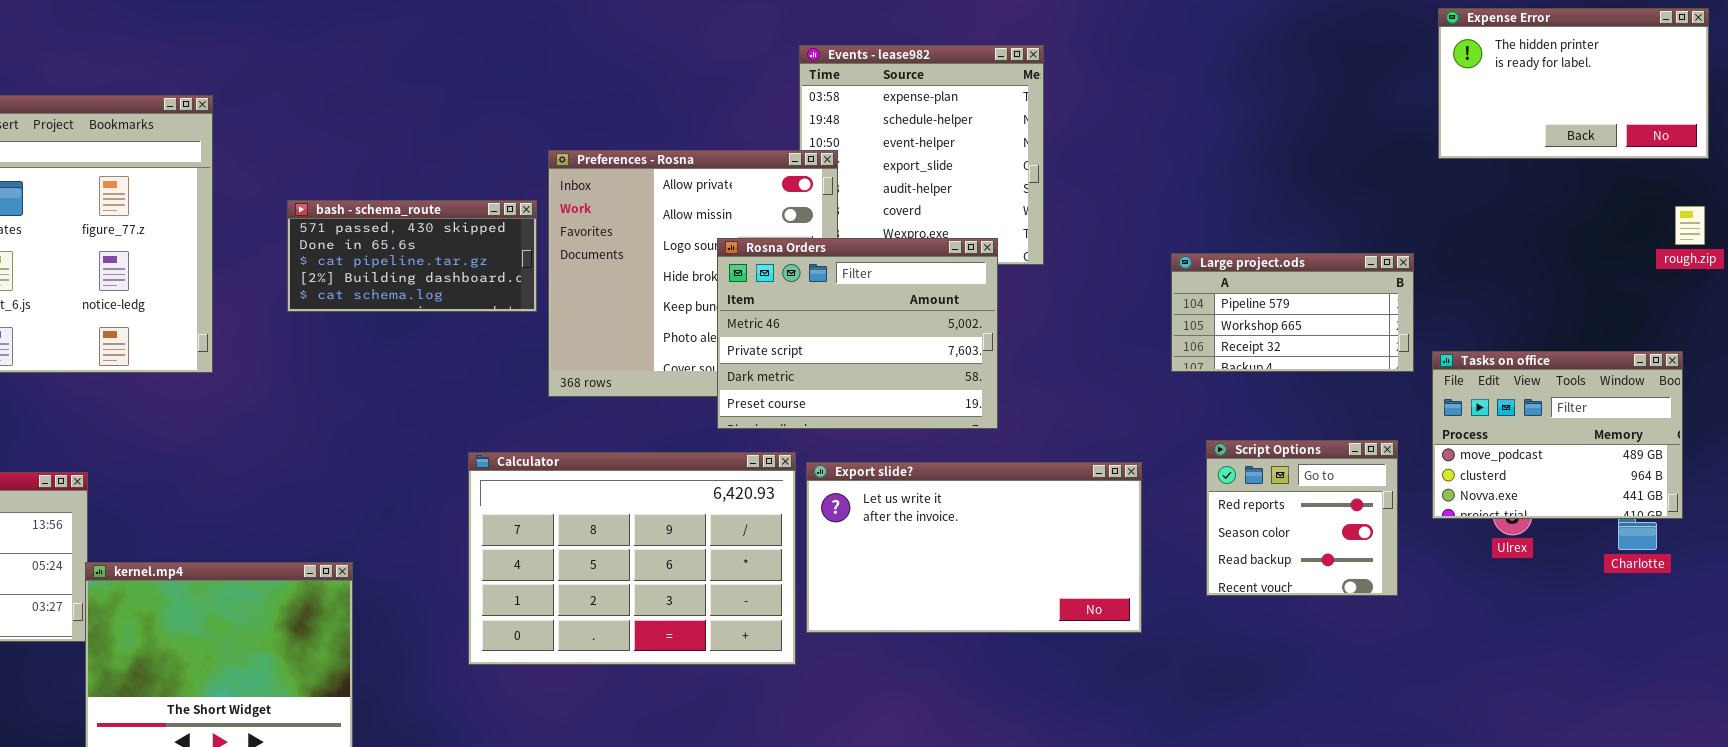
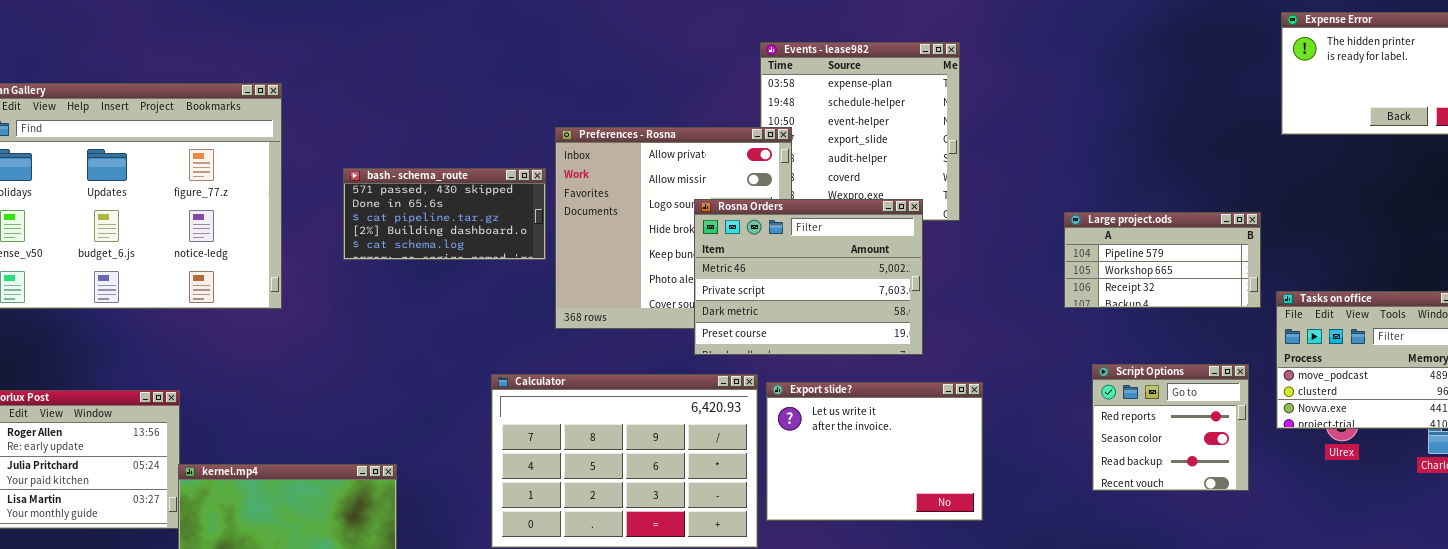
Export slide?: [806,462,1142,633] -> [766,382,983,521], resized

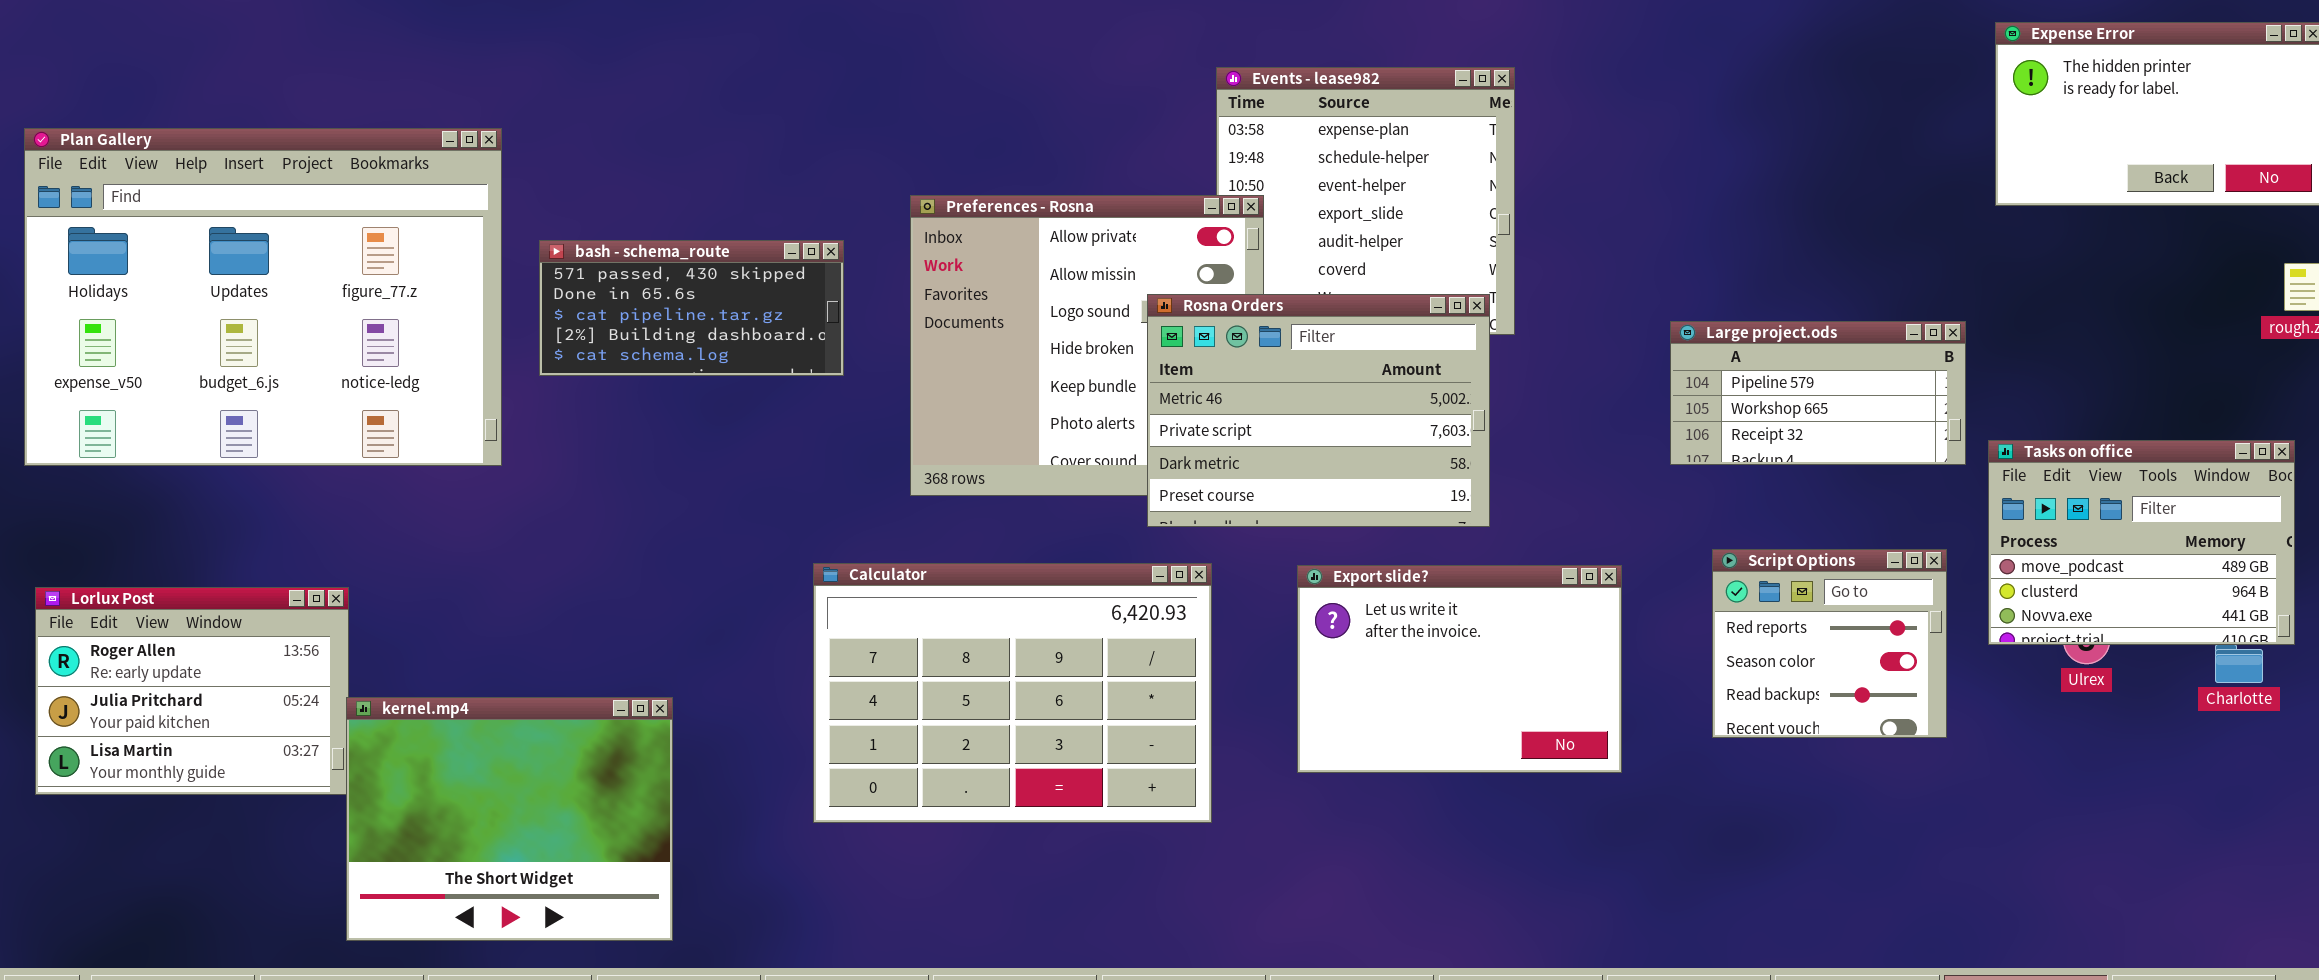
bash - schema_route: [343,168,546,260] -> [539,240,844,376], moved
Rosna Orders: [694,199,923,355] -> [1147,294,1490,527], moved
Export slide?: [766,382,983,521] -> [1297,565,1622,773], moved

